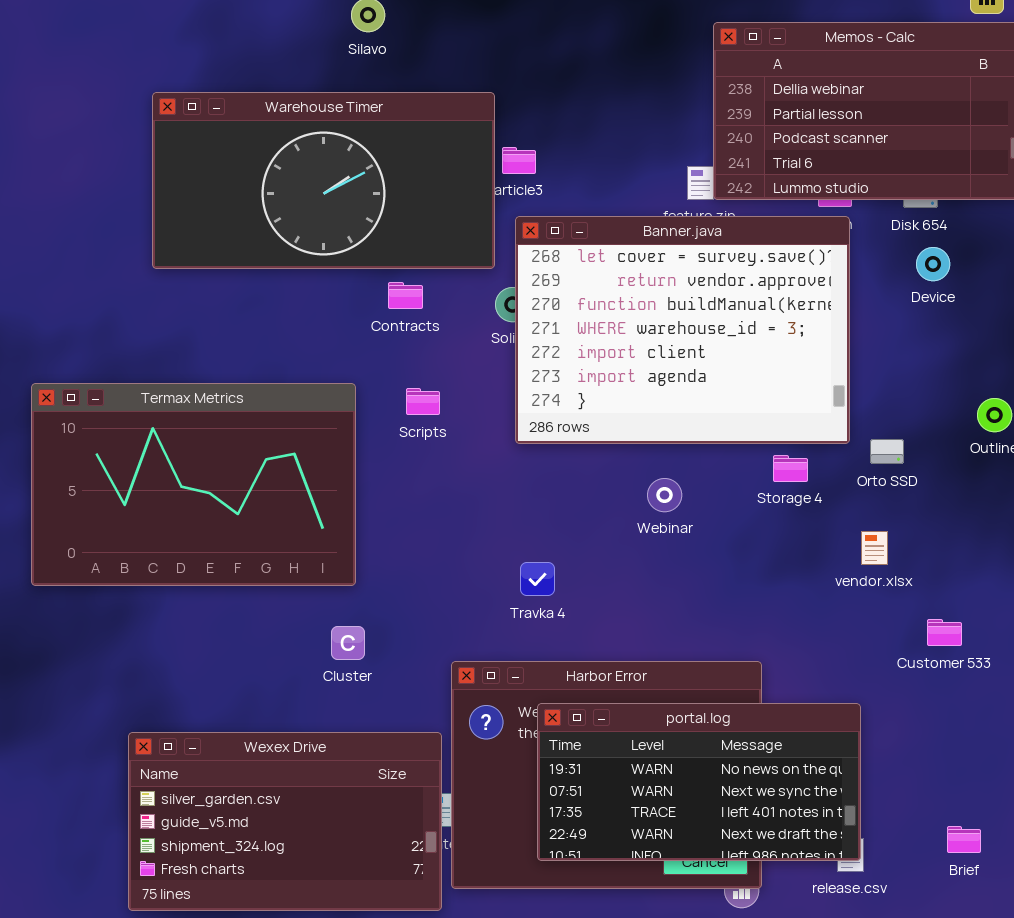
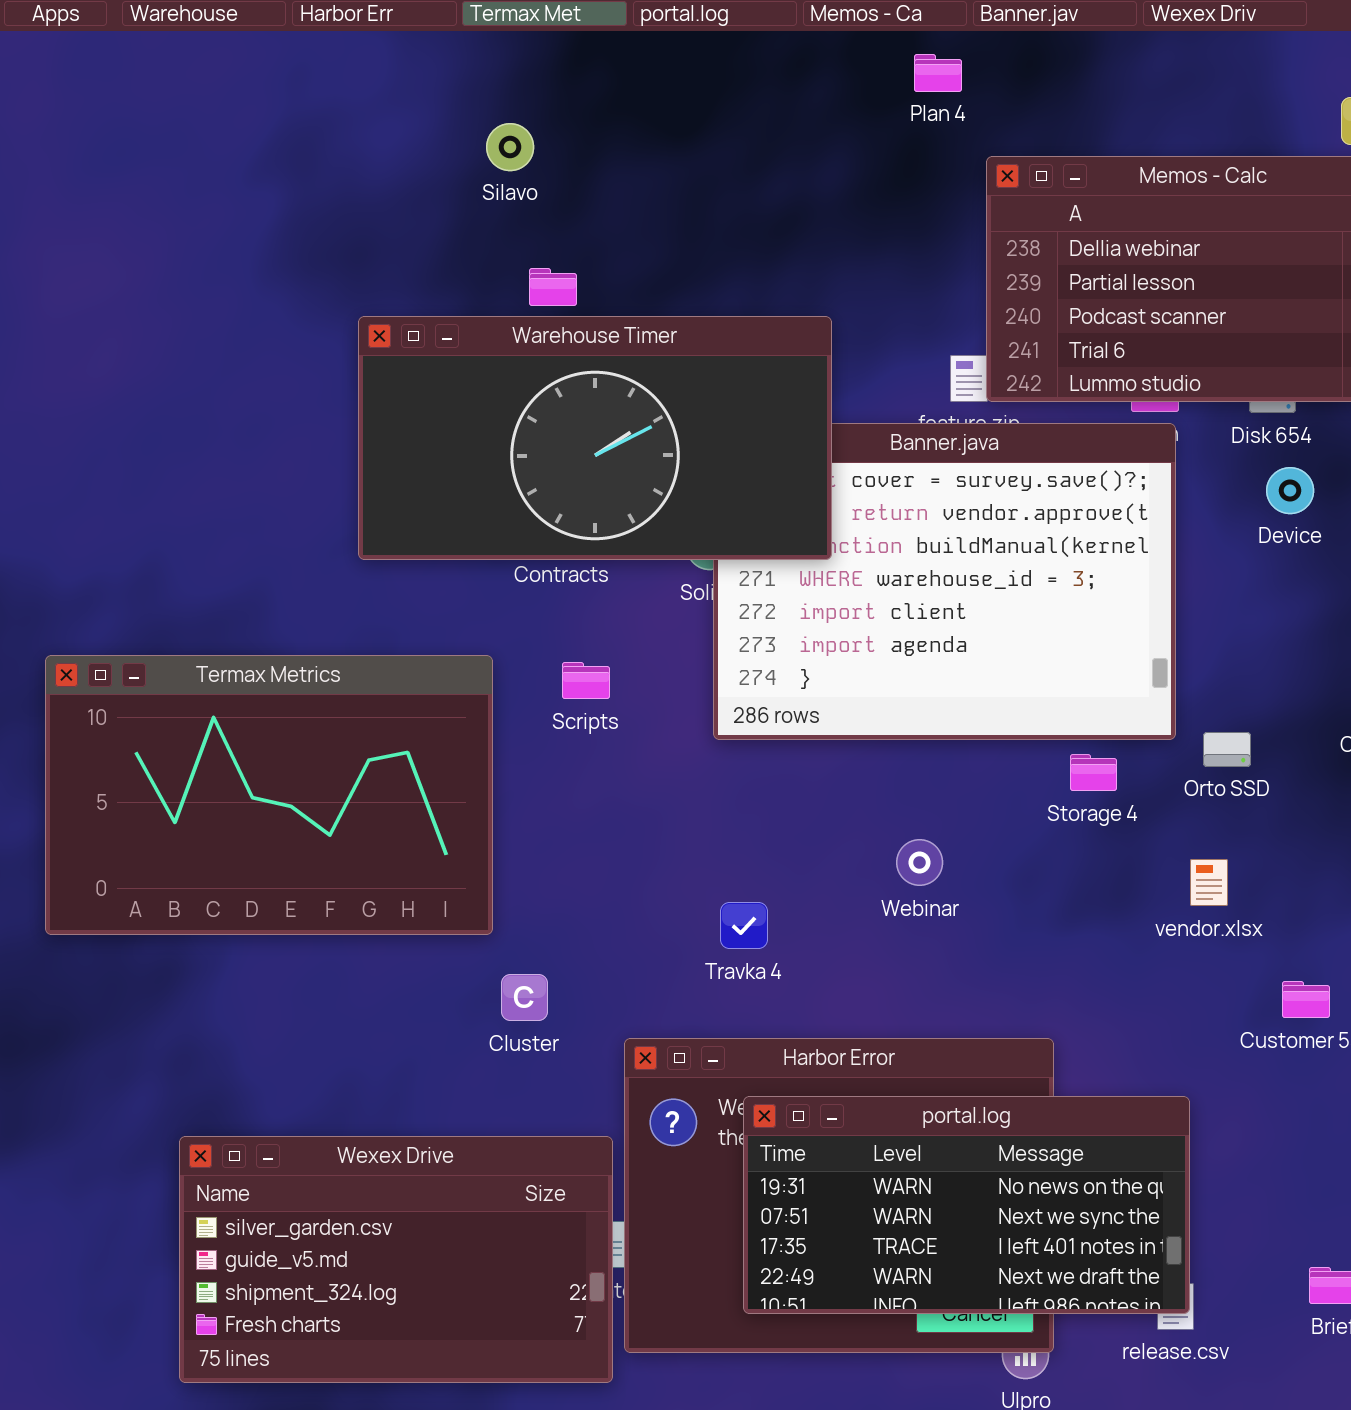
Warehouse Timer: [152,92,495,269] -> [358,316,832,560], moved
Webinar: [647,478,682,512] -> [896,839,943,886], moved
Cluster: [331,626,365,660] -> [501,974,548,1021], moved

